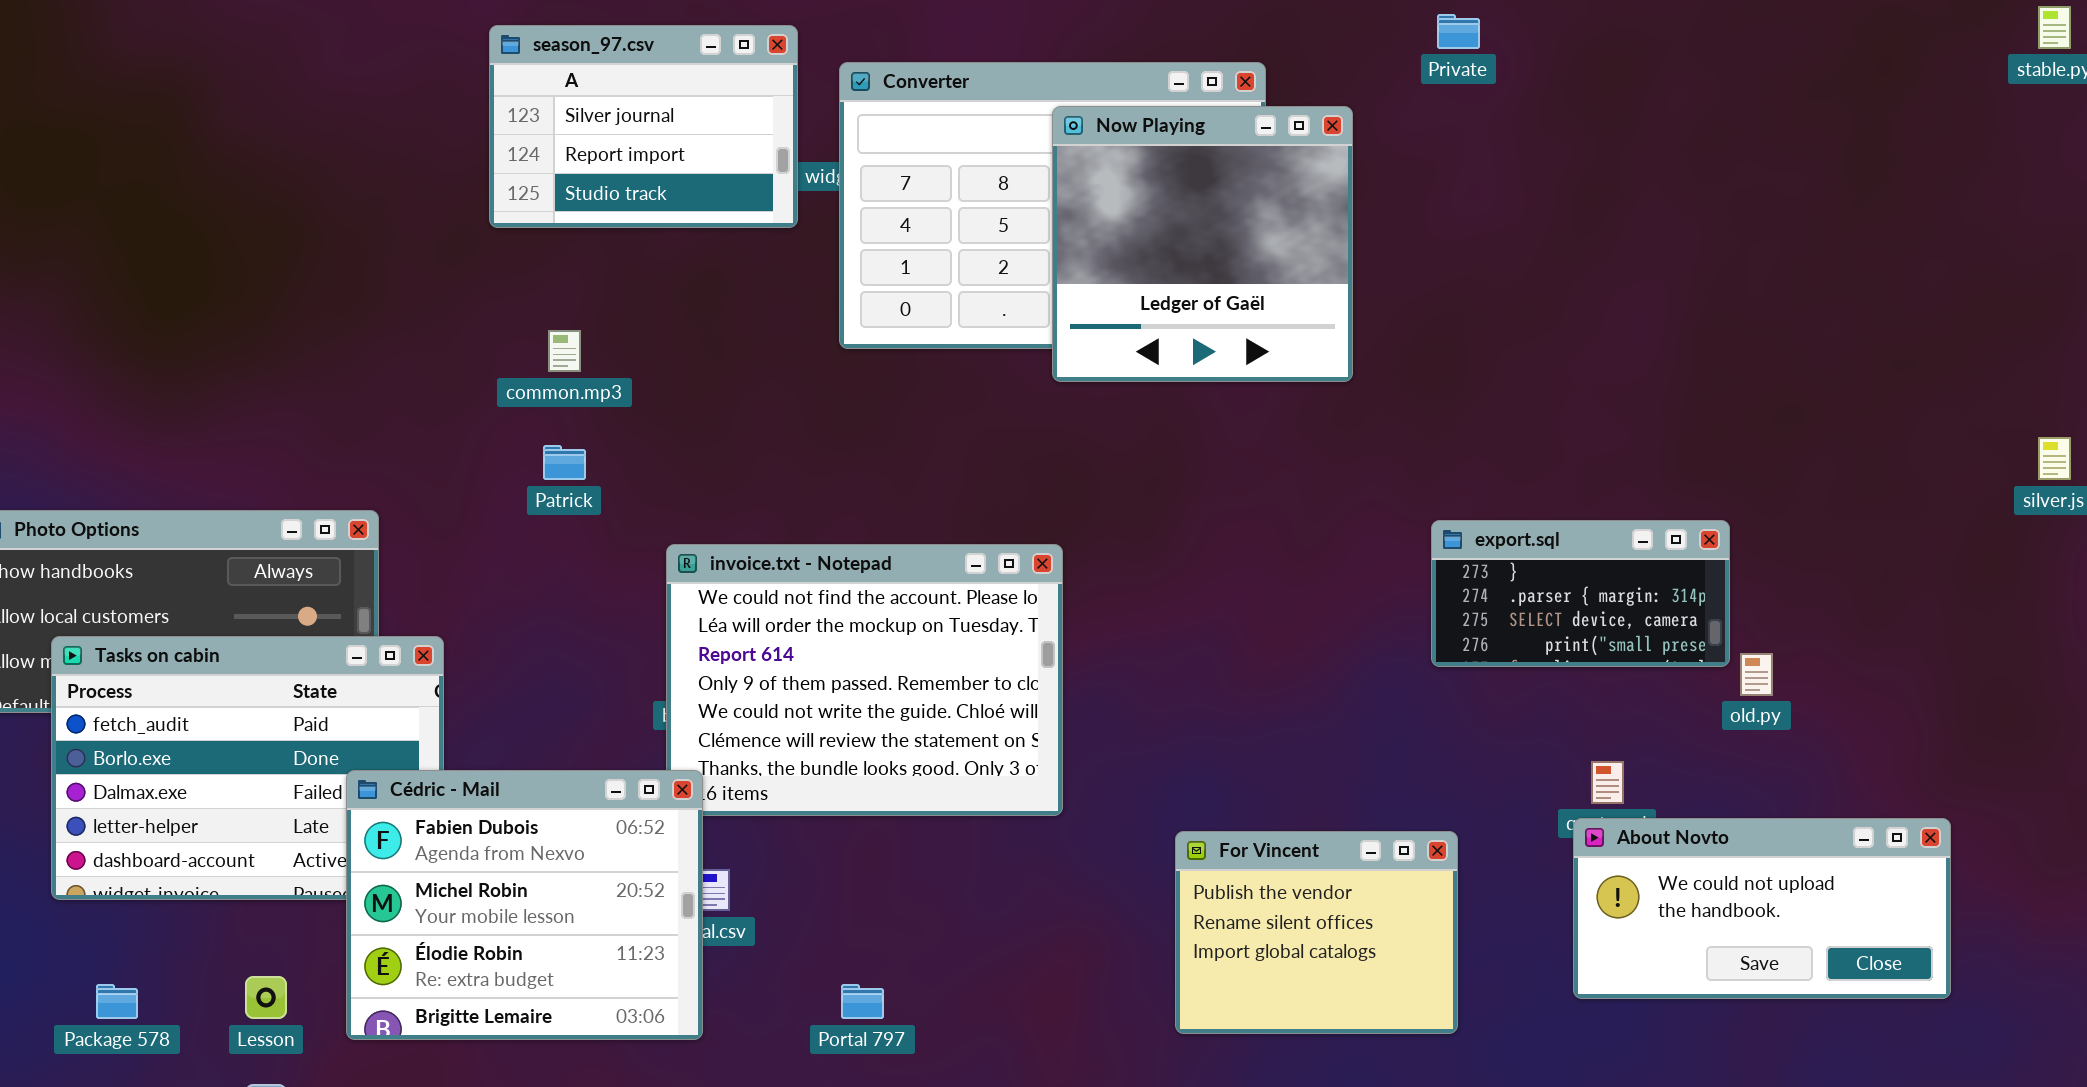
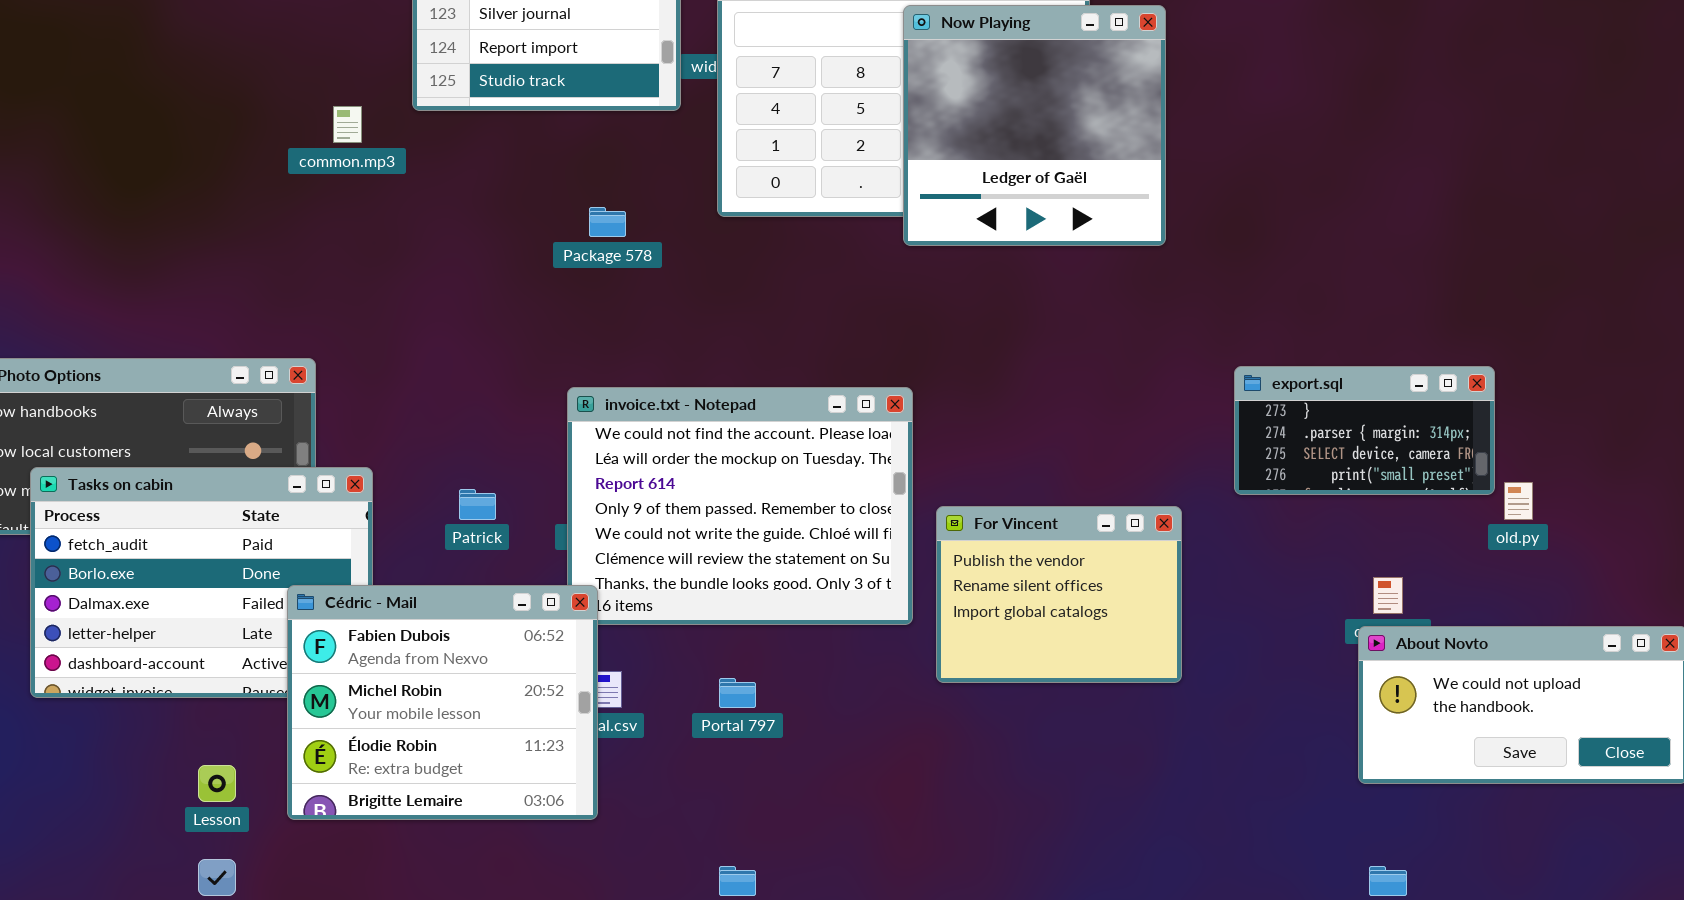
common.mp3: [548,330,581,372] -> [333,106,362,143], moved
Patrick: [543,445,586,480] -> [459,489,496,520], moved
For Vincent: [1175,831,1458,1034] -> [936,506,1182,683], moved
Package 578: [96,984,138,1019] -> [589,207,626,237], moved
Portal 797: [841,984,884,1019] -> [719,678,756,708], moved

